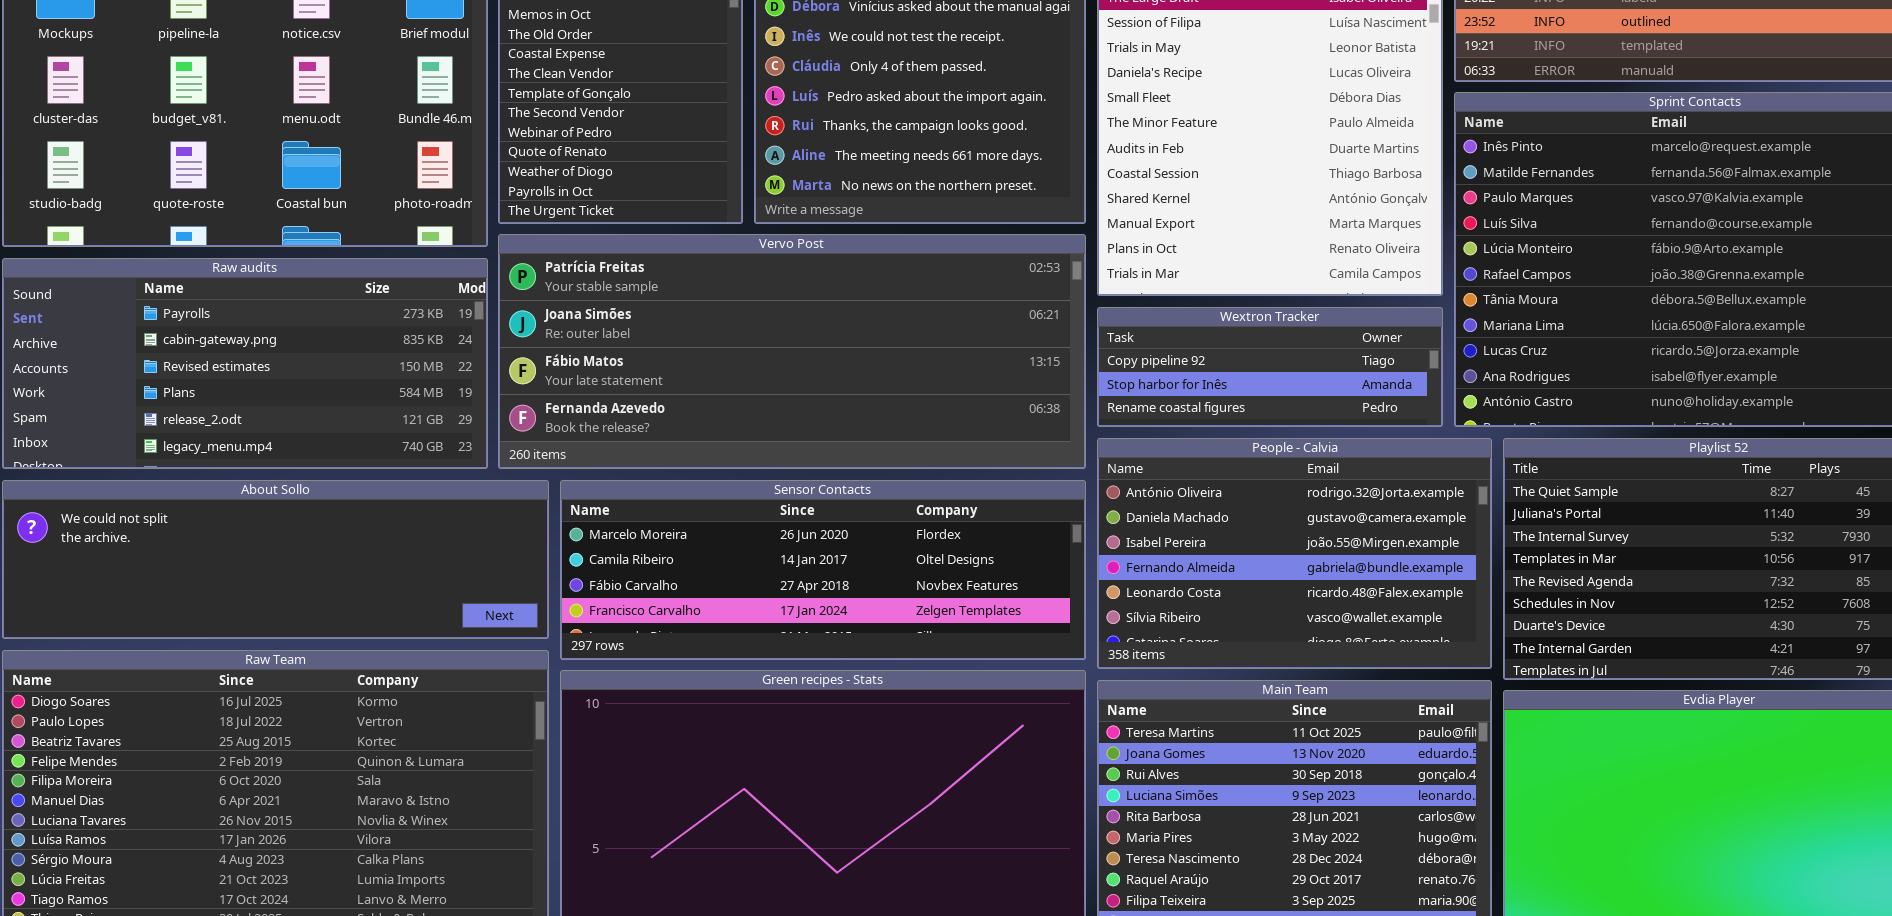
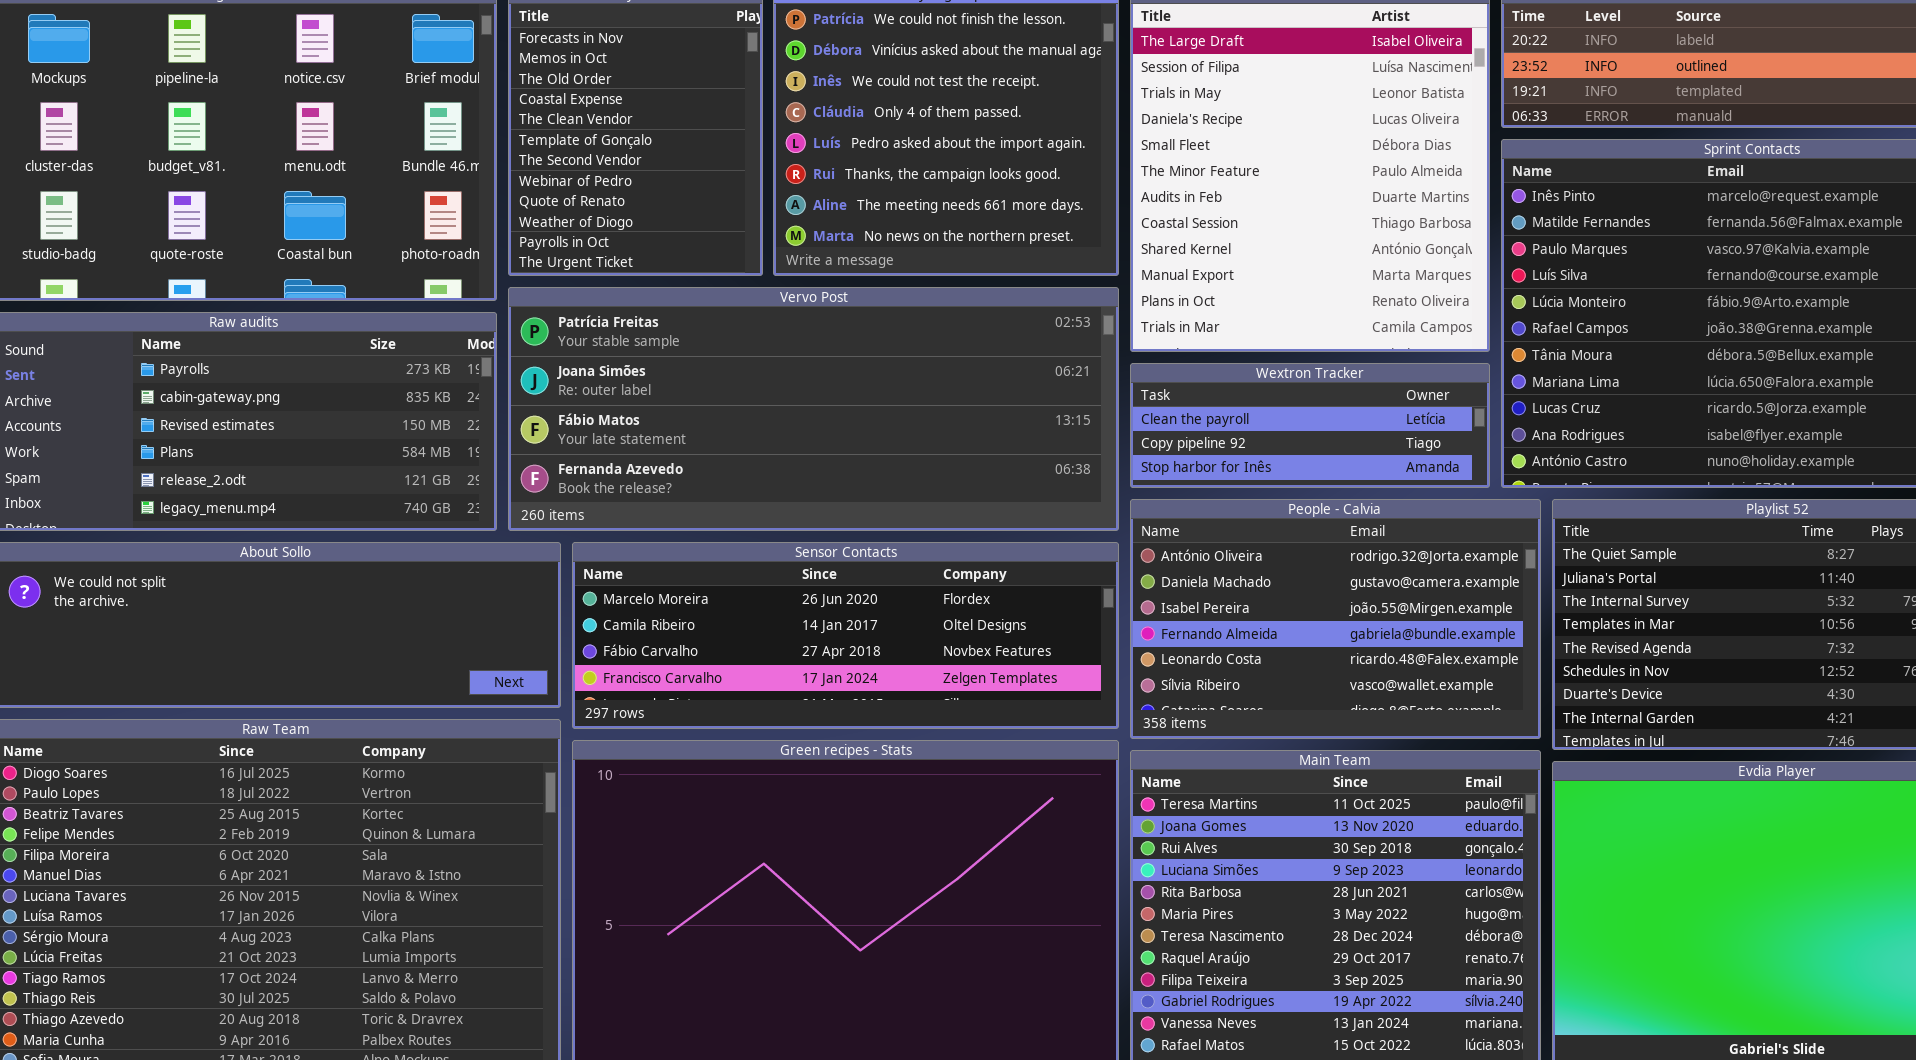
Wextron Tracker: [1097,307,1443,427] -> [1130,363,1490,488], scrolled up 1 row

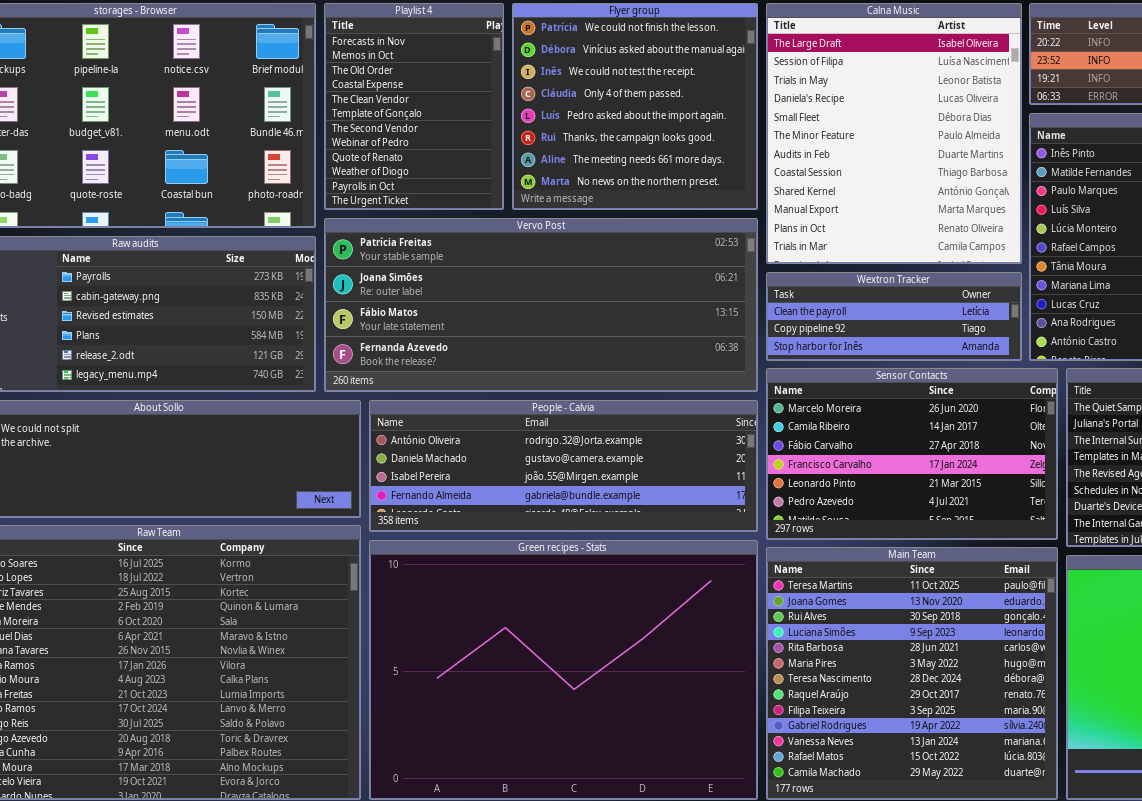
People - Calvia: [1130,499,1541,739] -> [369,400,758,532], moved, resized
Sensor Contacts: [572,542,1119,729] -> [766,368,1058,540], moved, resized

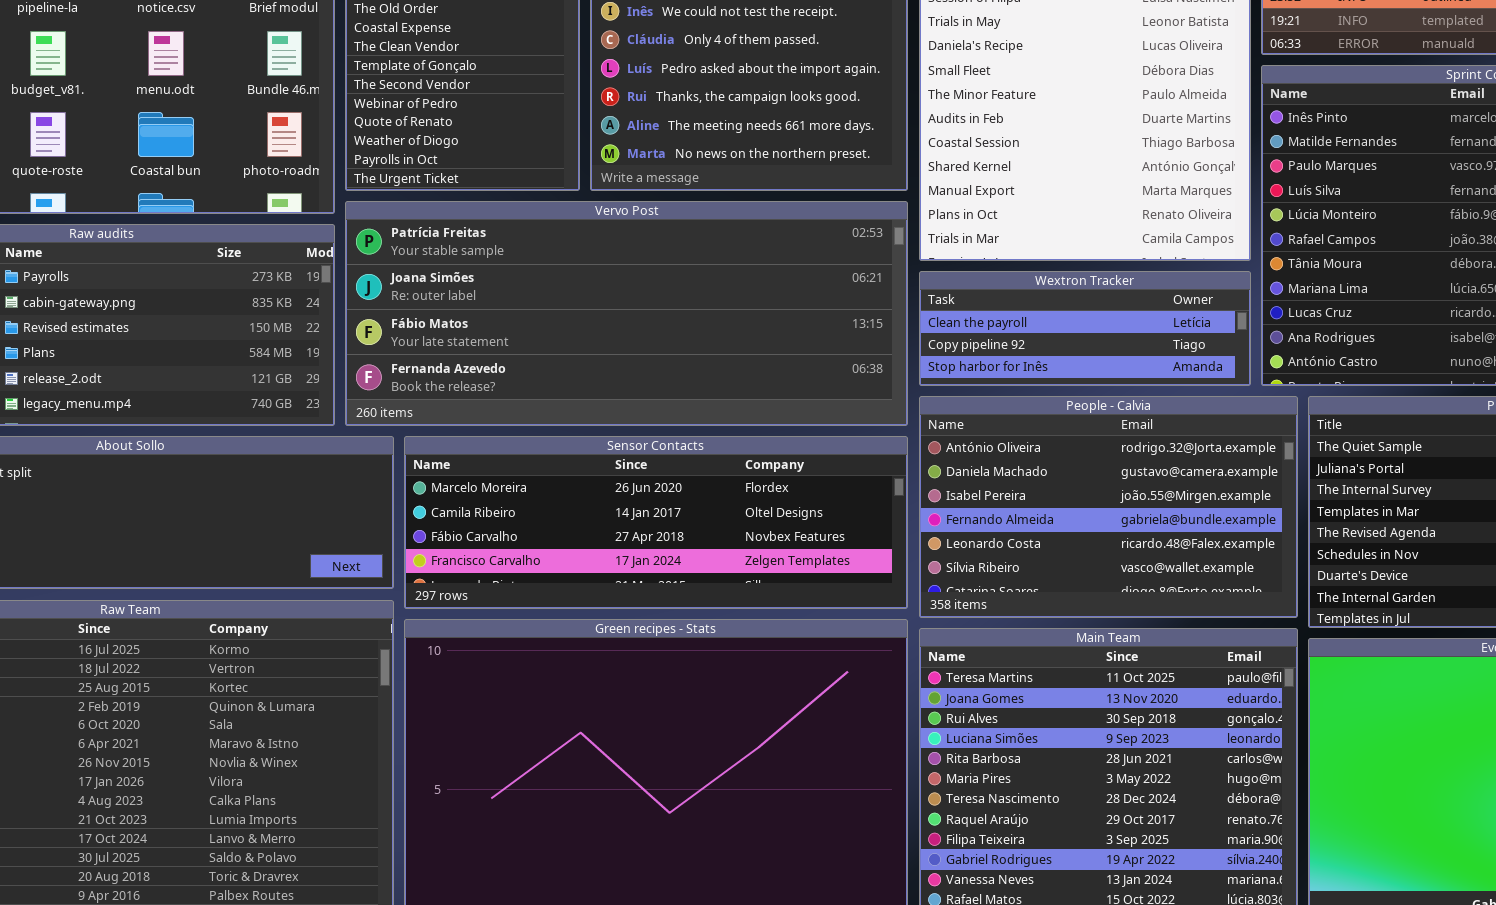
Sensor Contacts: [766,368,1058,540] -> [404,436,908,609], moved, resized
People - Calvia: [369,400,758,532] -> [919,396,1298,618], moved, resized

